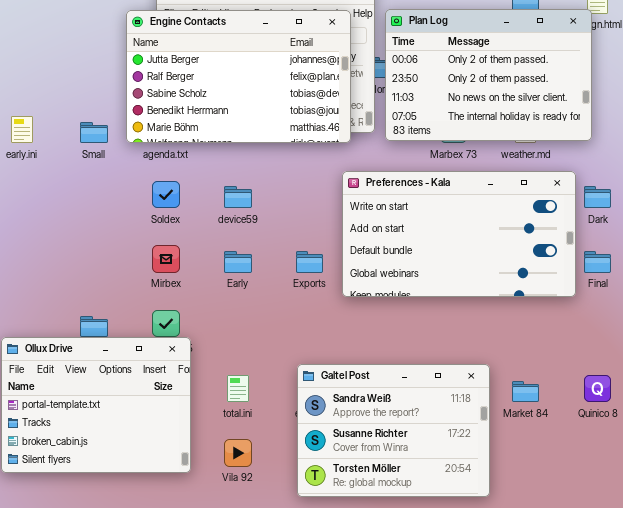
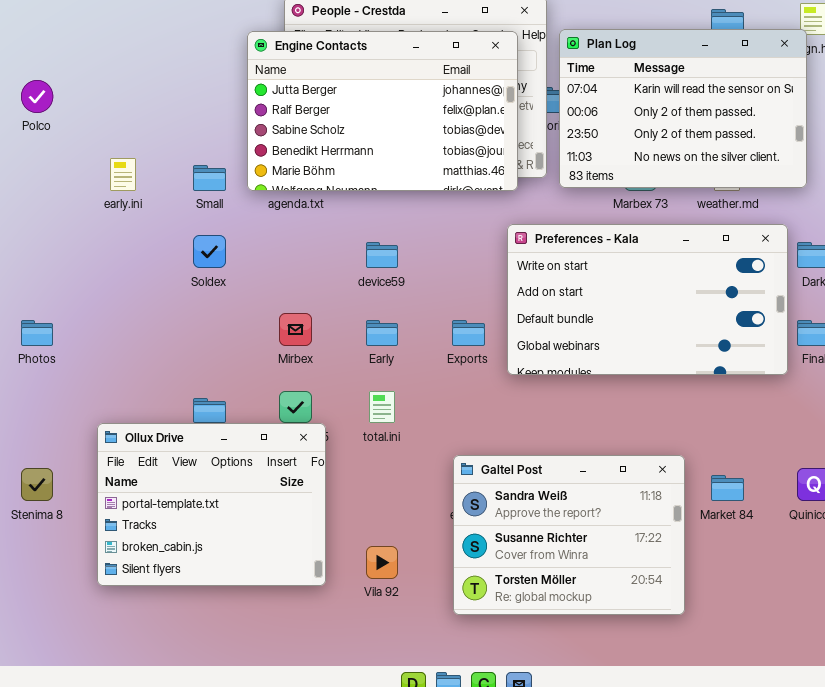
Plan Log: [385,9,592,141] -> [559,29,807,188], scrolled up 1 row
Soldex: [152,181,180,208] -> [193,235,226,268], moved
total.ini: [227,375,249,402] -> [369,391,395,423], moved

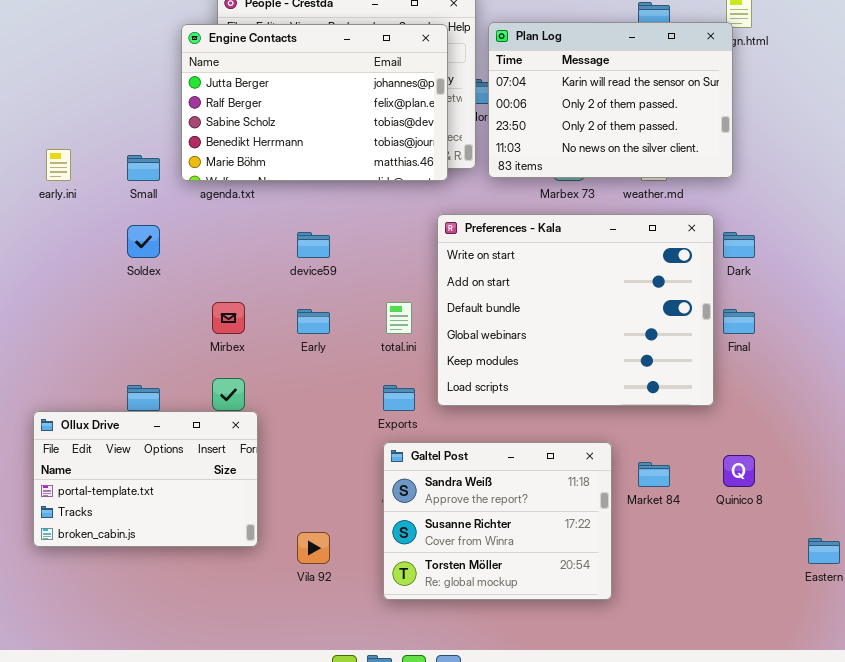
Preferences - Kala: [507,224,788,375] -> [437,214,714,406], resized
Exports: [452,320,485,346] -> [383,385,415,411], moved
total.ini: [369,391,395,423] -> [386,302,412,334], moved
Ollux Drive: [97,423,326,586] -> [33,411,258,547], resized

